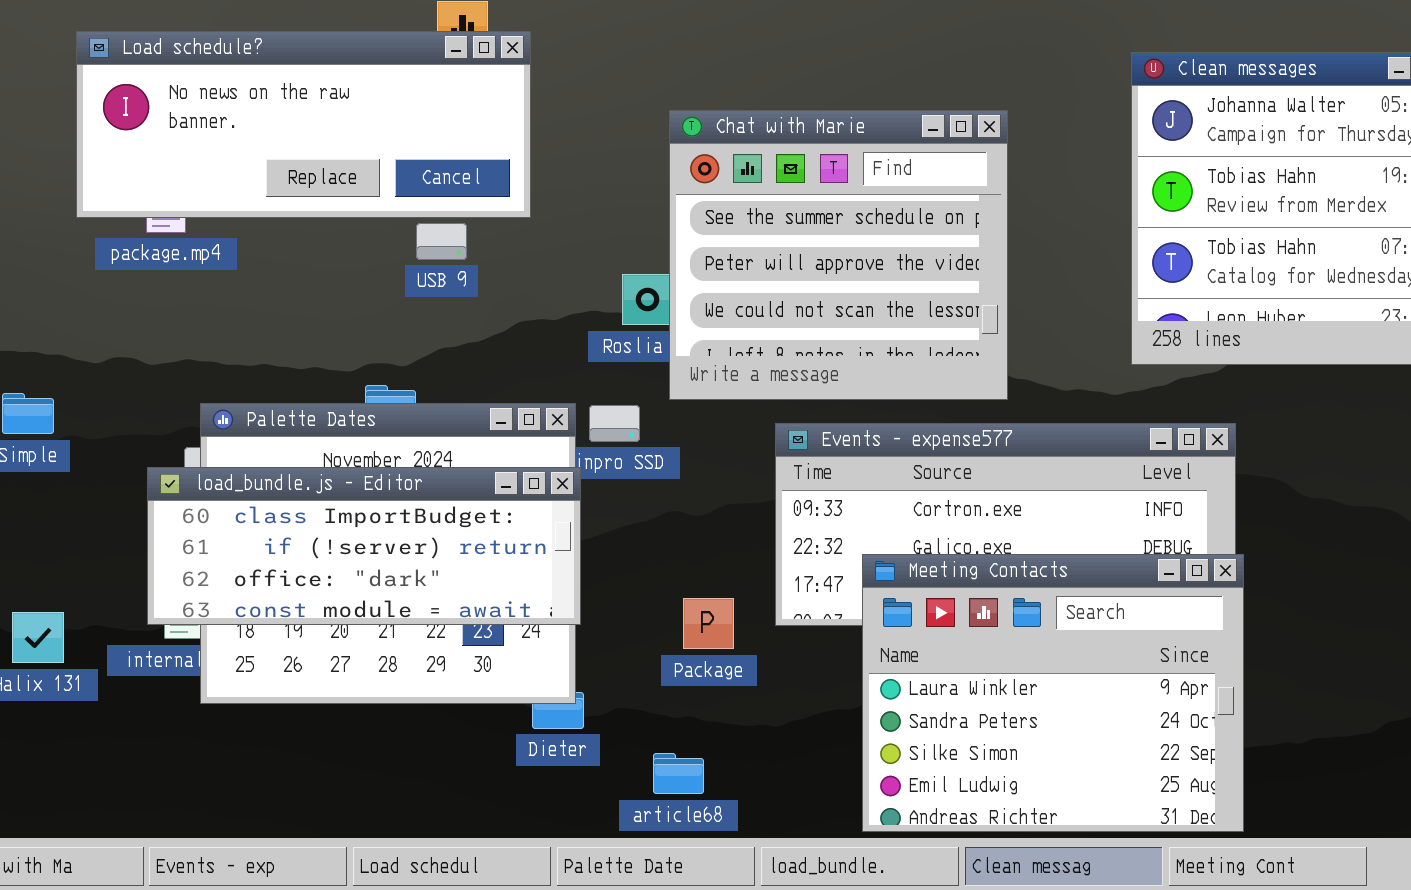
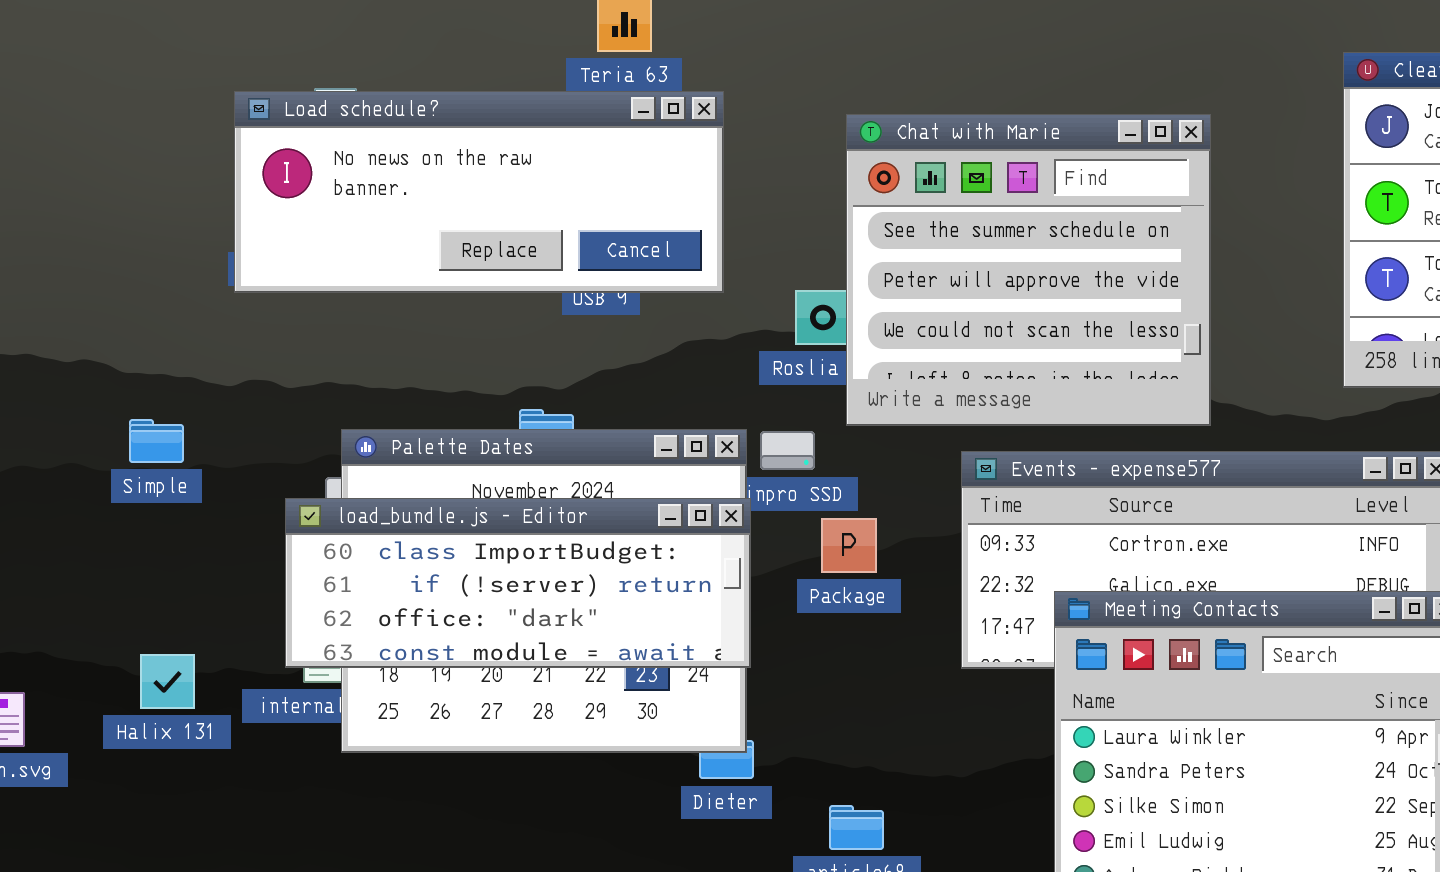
Load schedule?: [76,31,531,218] -> [234,91,724,293], moved
Package: [683,598,734,649] -> [821,518,877,573], moved

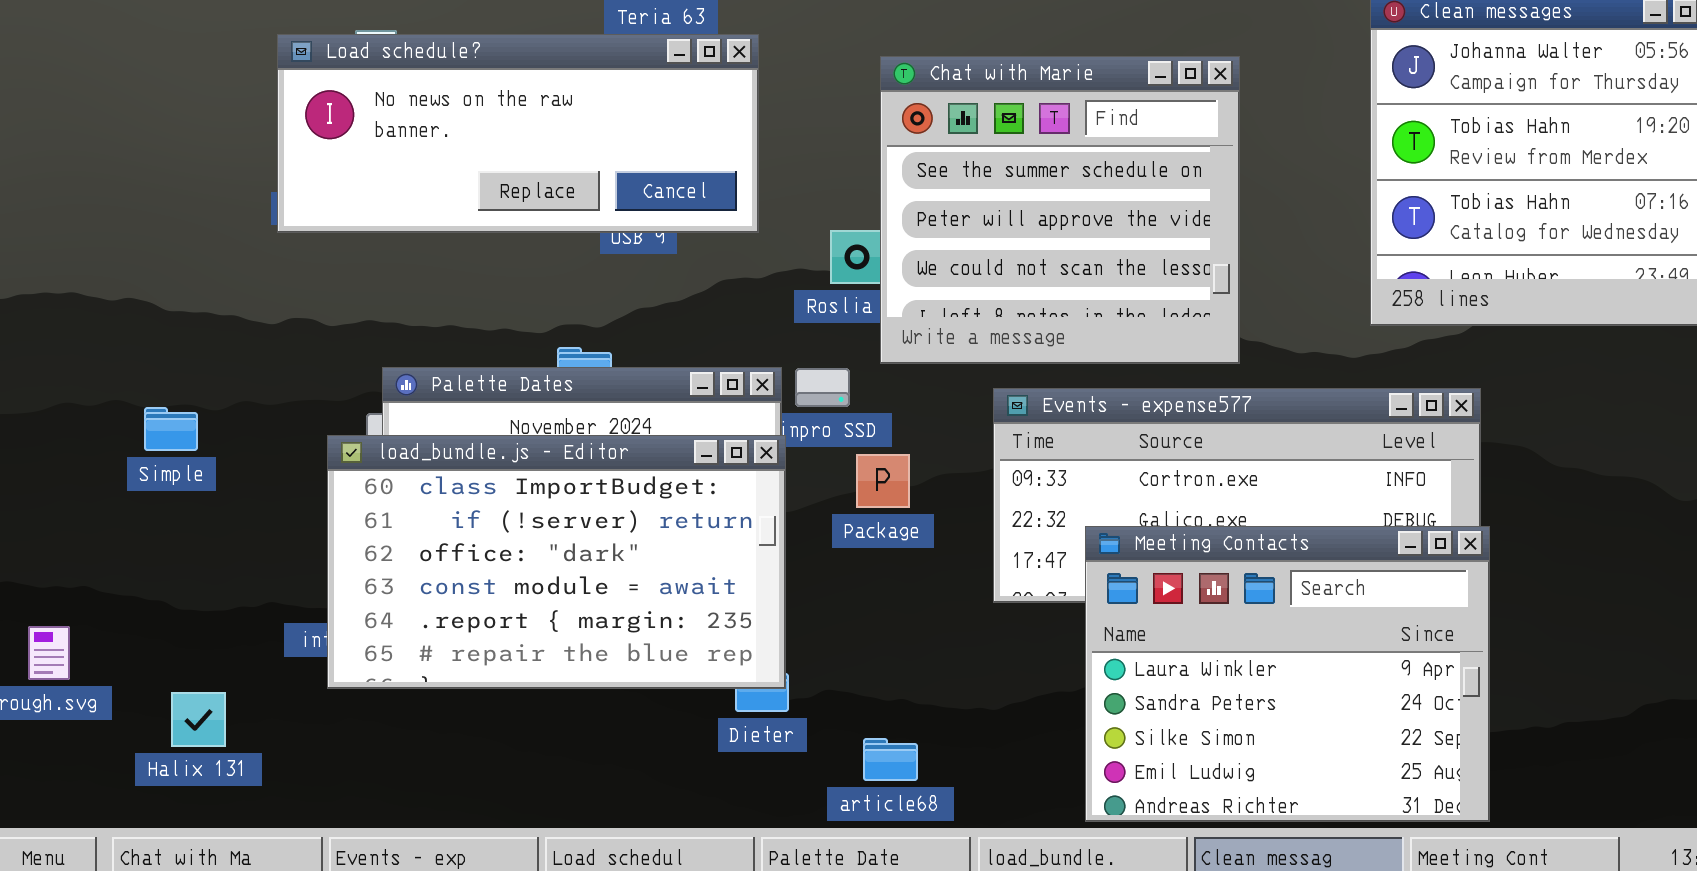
Simple: [129,419,184,463] -> [144,407,198,451], moved
load_bundle.js - Editor: [285,498,751,668] -> [327,435,786,689], resized
Halix 131: [140,654,195,709] -> [171,692,226,747], moved

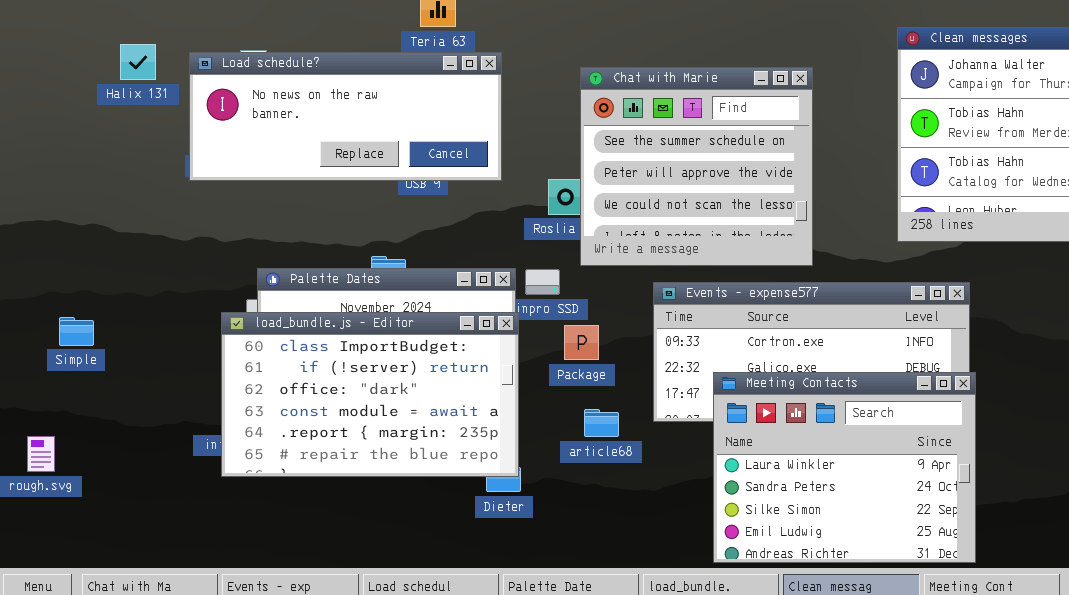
Simple: [144,407,198,451] -> [59,317,94,346], moved
Halix 131: [171,692,226,747] -> [120,44,156,80], moved
article68: [863,738,918,781] -> [584,409,619,437], moved

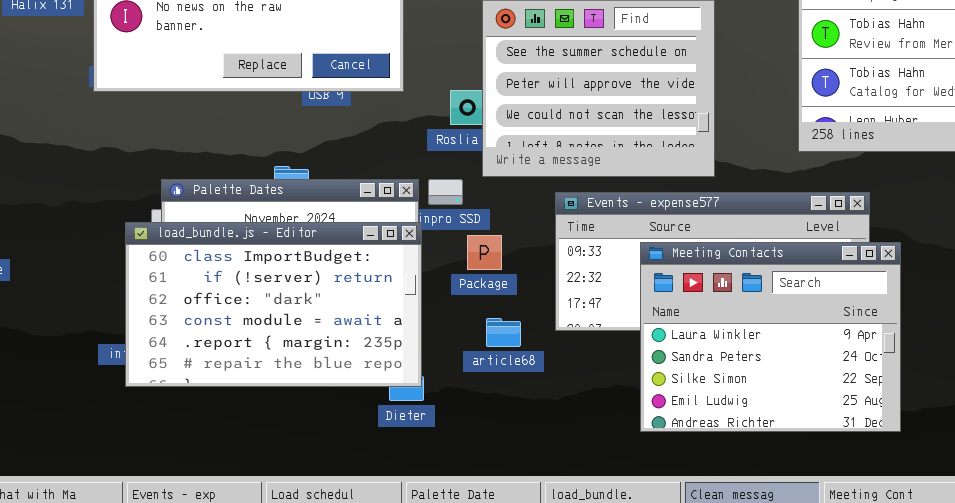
Meeting Contacts: [713,372,976,563] -> [640,242,901,432], moved

